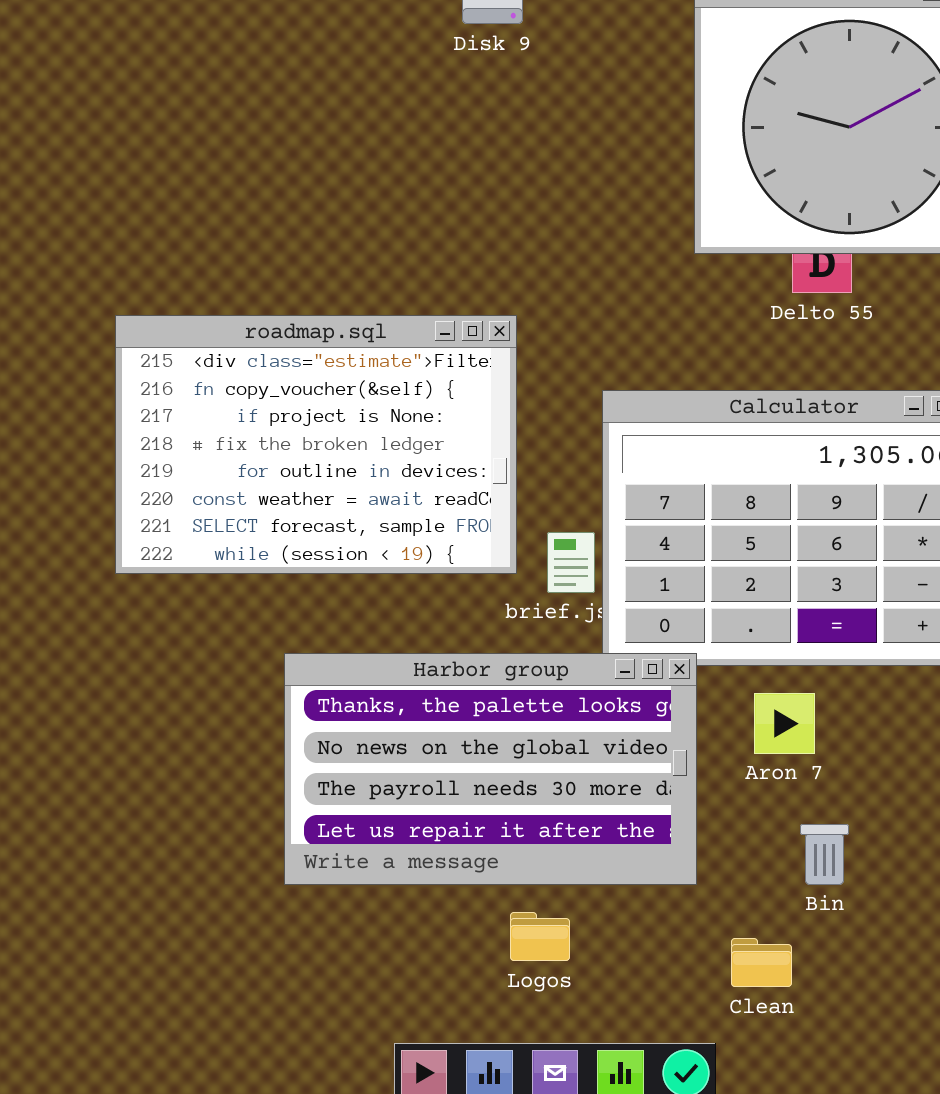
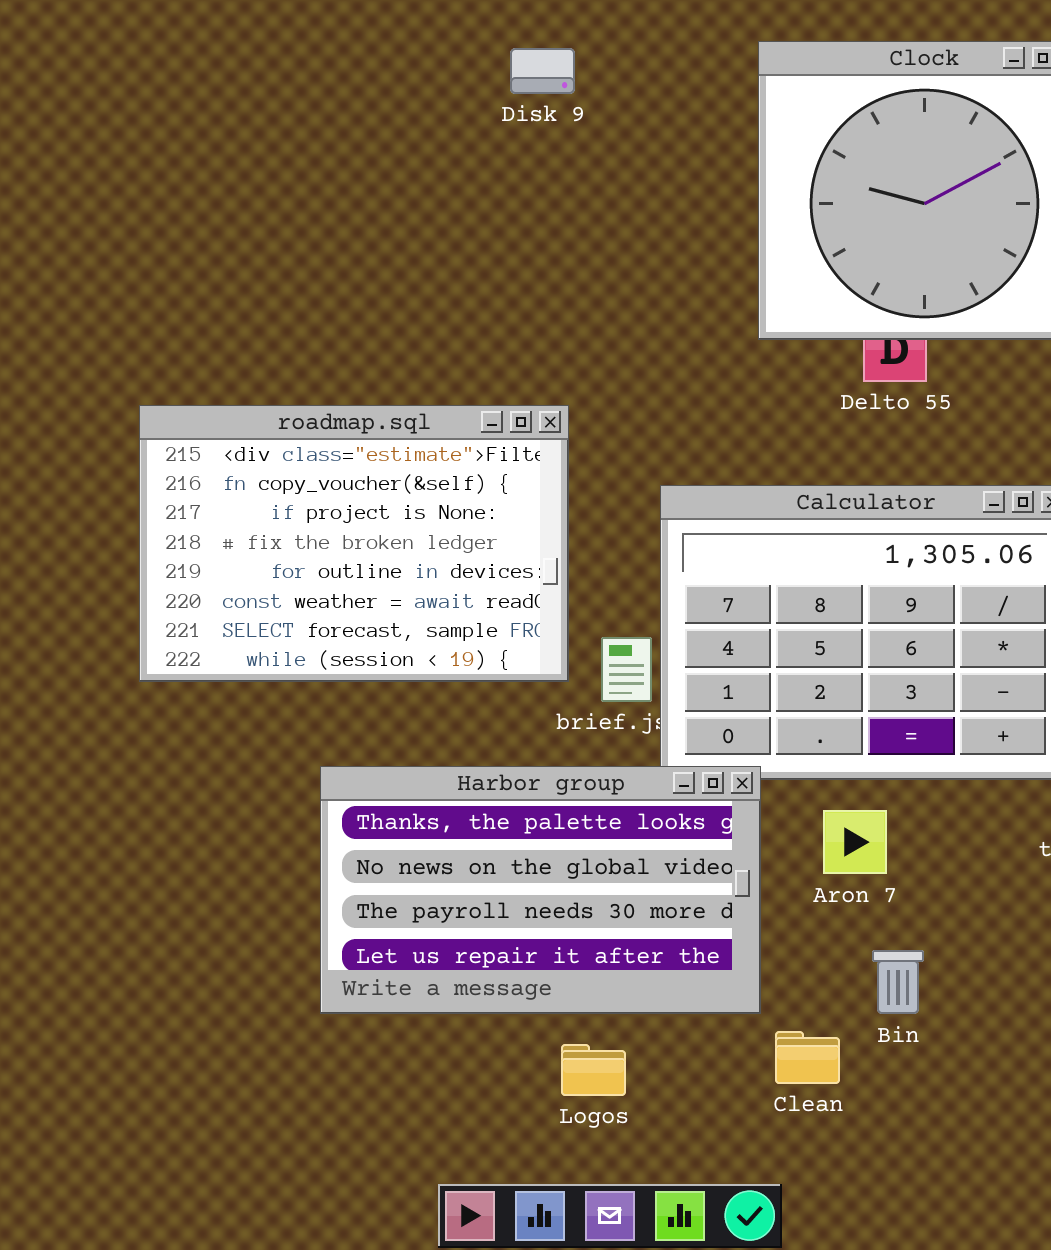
Clean: [731,938,792,987] -> [775,1031,840,1084], moved

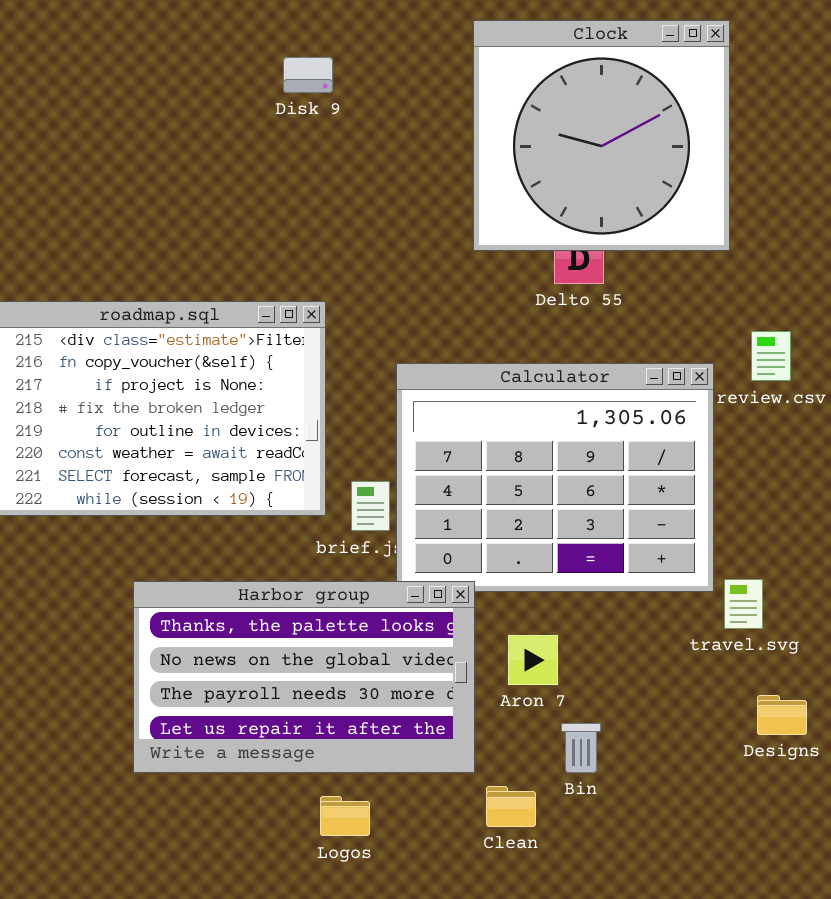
Disk 9: [510,48,575,94] -> [283,57,333,93], moved
Aron 7: [823,810,887,874] -> [508,635,558,685], moved

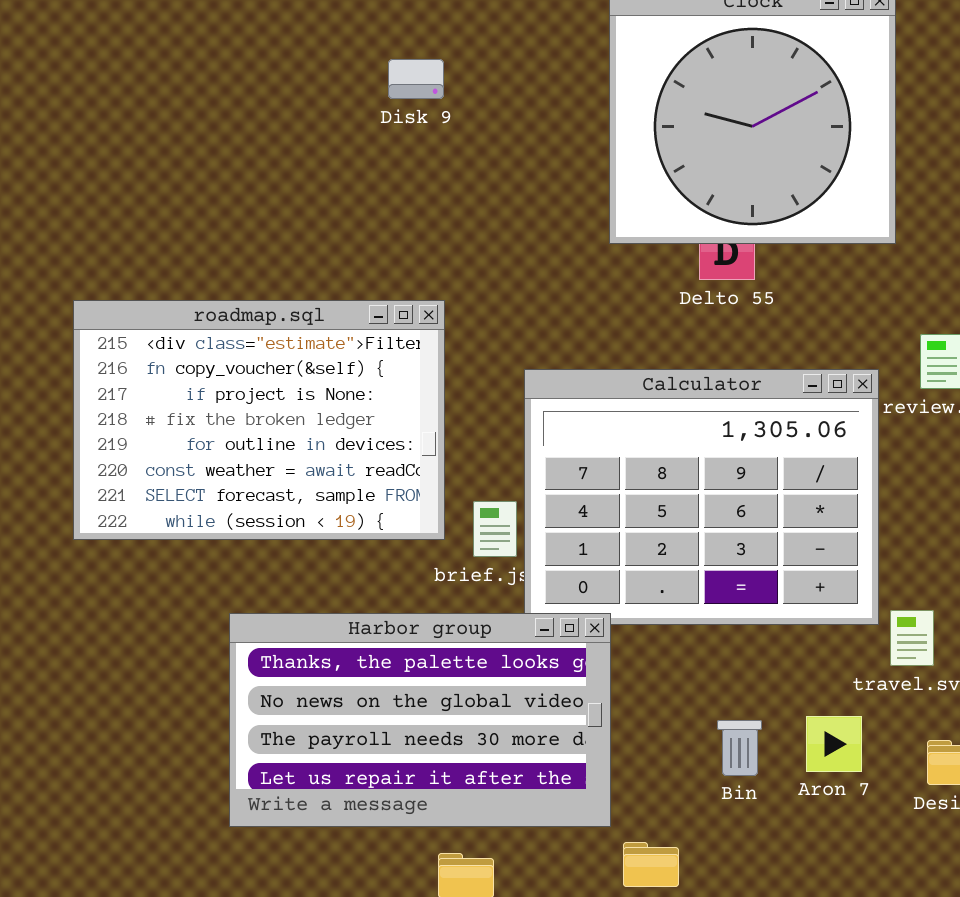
Disk 9: [283,57,333,93] -> [388,59,444,99], moved
Aron 7: [508,635,558,685] -> [806,716,862,772], moved
Bin: [561,723,601,773] -> [717,720,762,776], moved

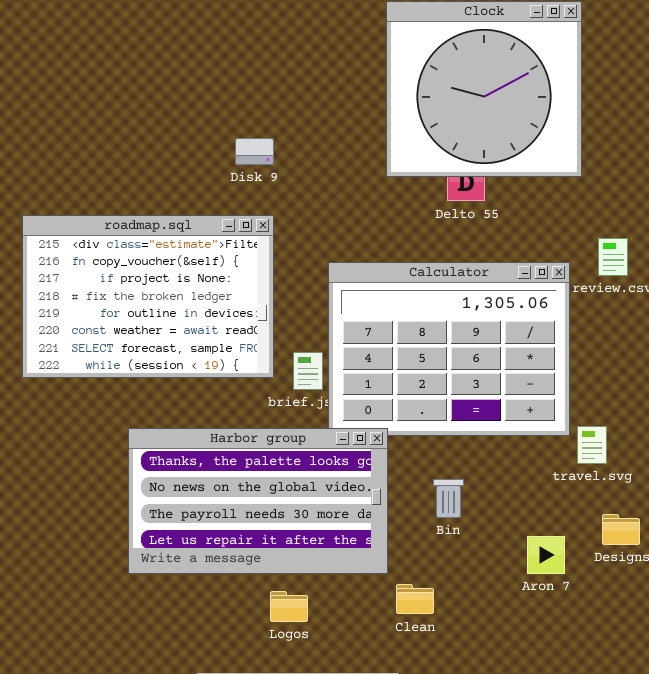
Disk 9: [388,59,444,99] -> [235,138,274,165], moved
Aron 7: [806,716,862,772] -> [527,536,565,574], moved
Bin: [717,720,762,776] -> [433,479,464,518], moved

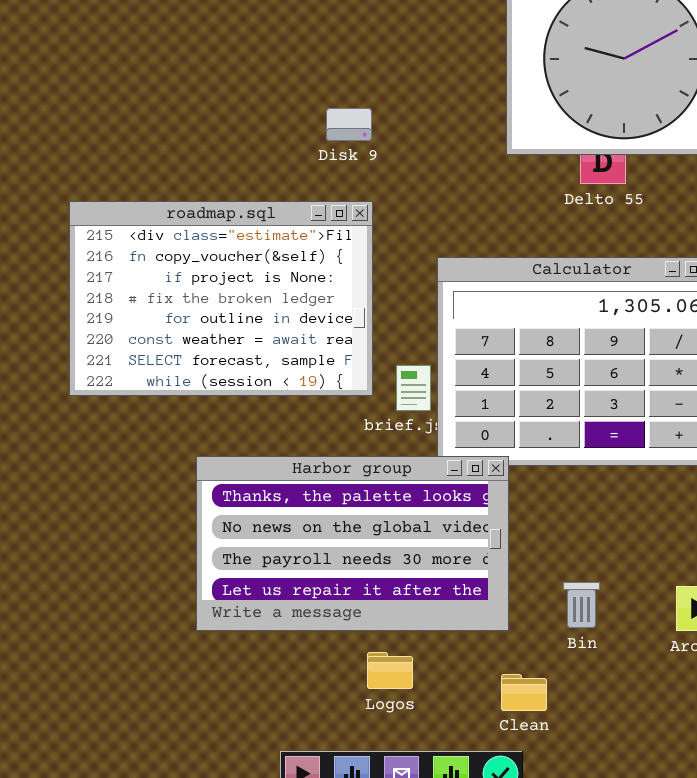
Bin: [433,479,464,518] -> [563,582,600,628], moved
Clean: [396,584,434,614] -> [501,674,547,711], moved

